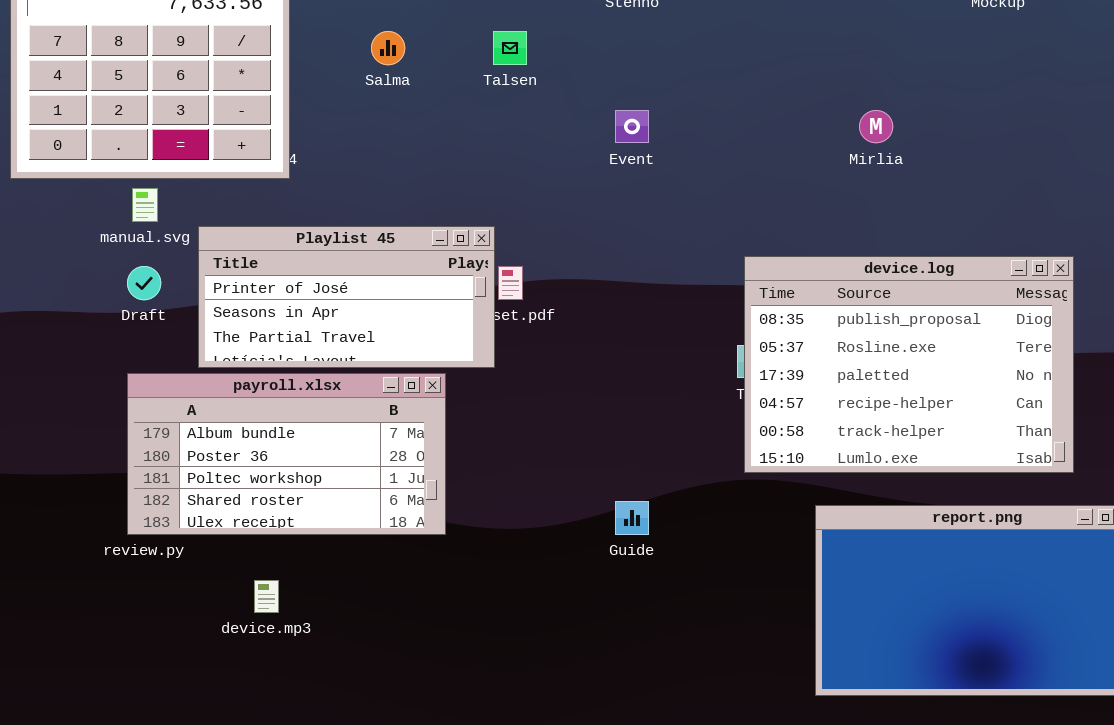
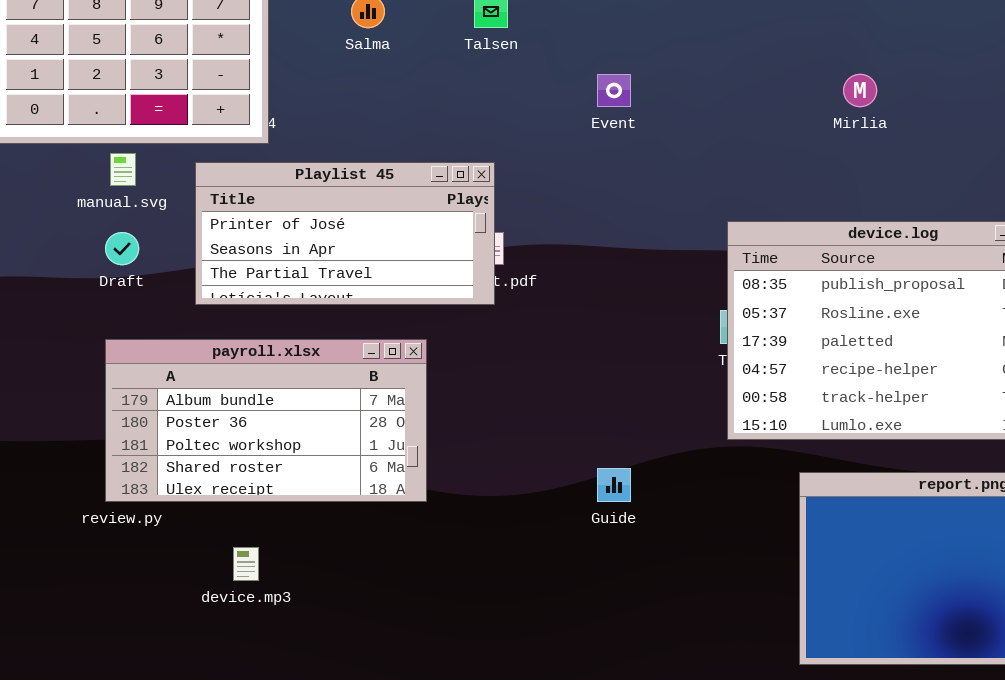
Playlist 45: [198,226,495,368] -> [195,162,495,305], moved

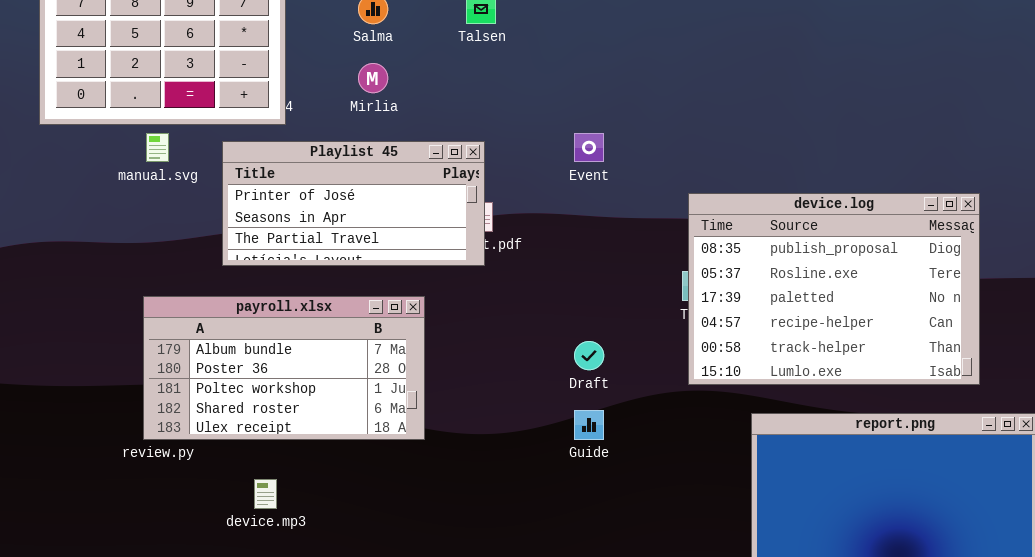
Event: [597,74,631,107] -> [574,133,604,162], moved
Mirlia: [843,74,877,107] -> [358,63,388,93], moved
Draft: [105,232,139,265] -> [574,341,604,370], moved

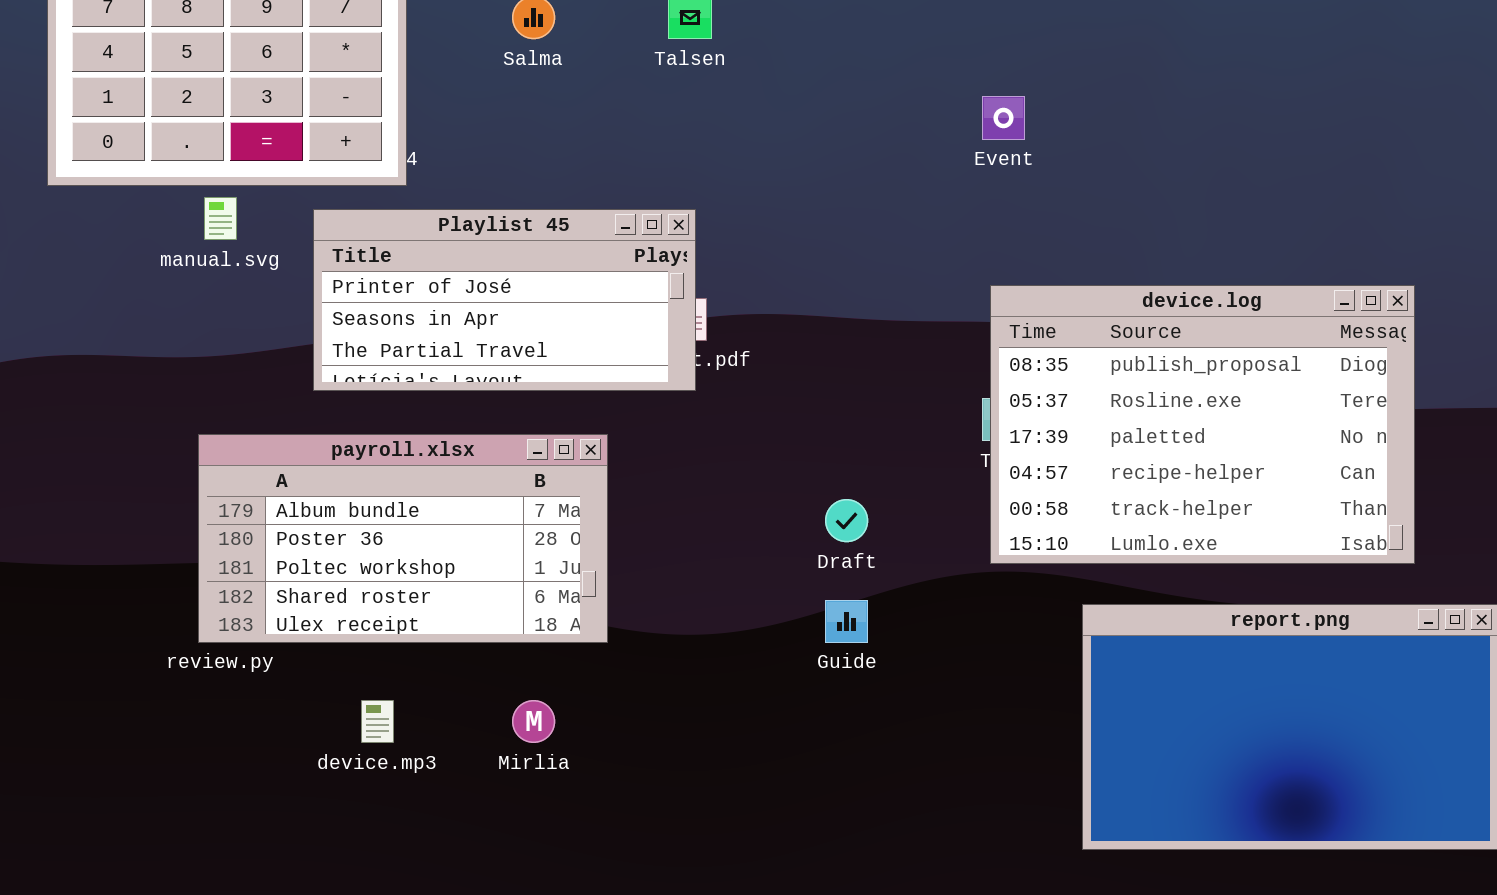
Mirlia: [358,63,388,93] -> [512,700,555,743], moved
Event: [574,133,604,162] -> [982,96,1025,140], moved

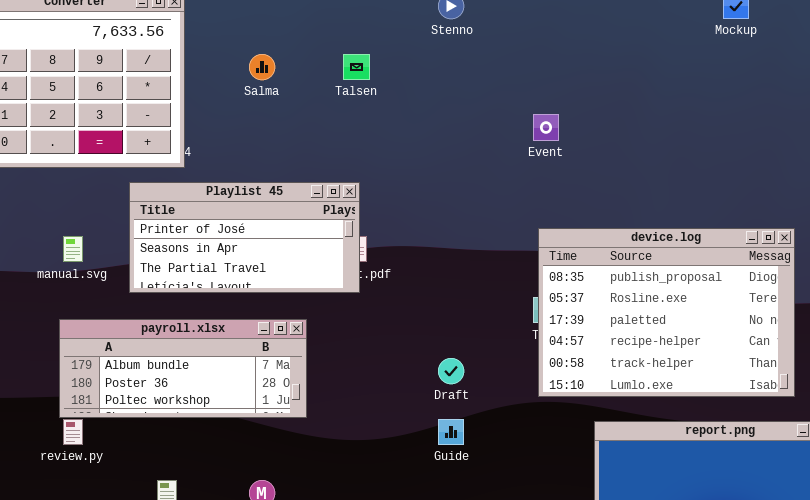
manual.svg: [204,197,237,240] -> [63,236,83,262], moved
payroll.xlsx: [198,434,608,643] -> [59,319,307,418], resized

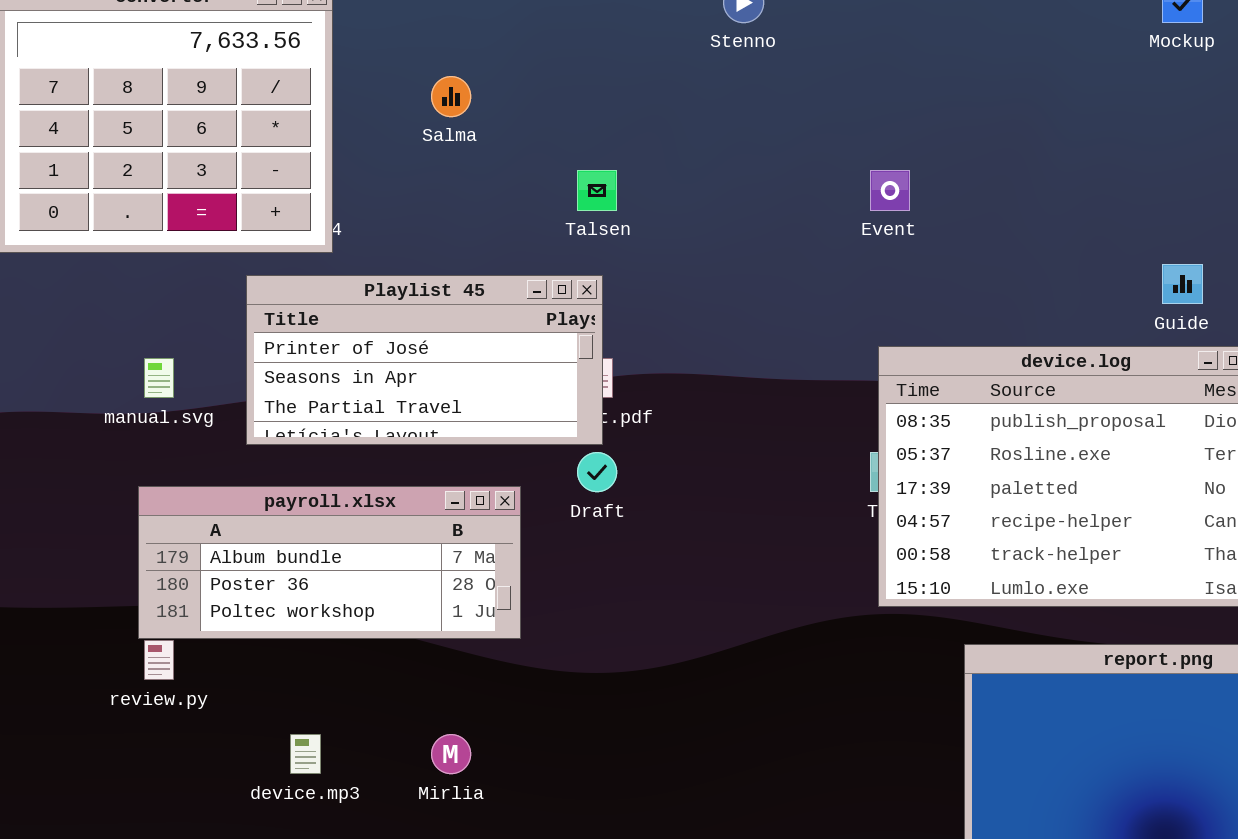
Talsen: [343,54,370,80] -> [577,170,617,211], moved
Draft: [438,358,464,384] -> [577,452,617,492], moved
Guide: [438,419,464,445] -> [1162,264,1203,304], moved

